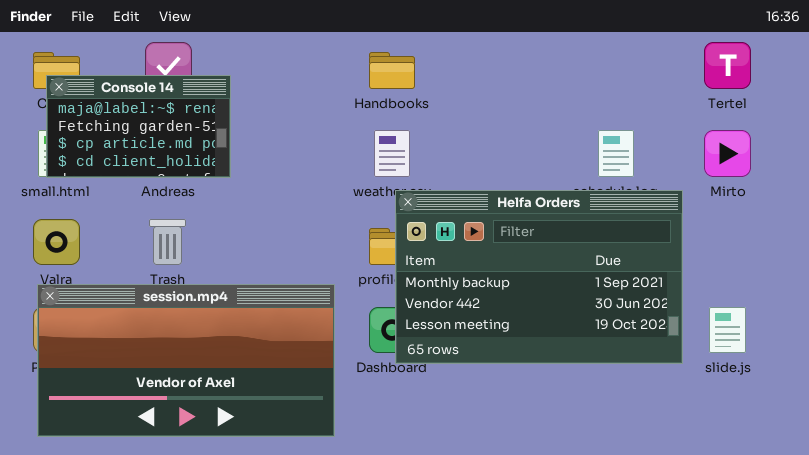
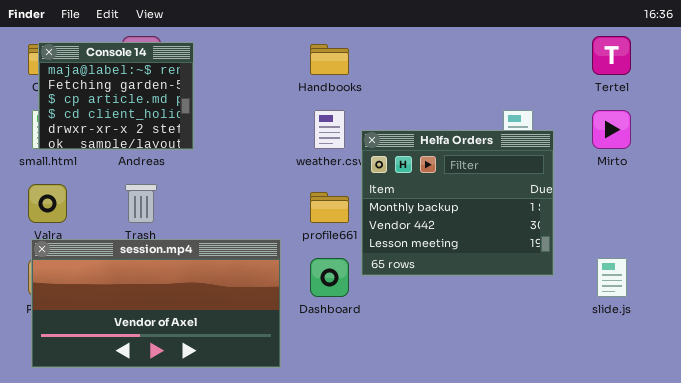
Console 14: [46,75,231,178] -> [38,42,194,150], resized
Helfa Orders: [395,190,683,364] -> [361,130,554,276], moved, resized

